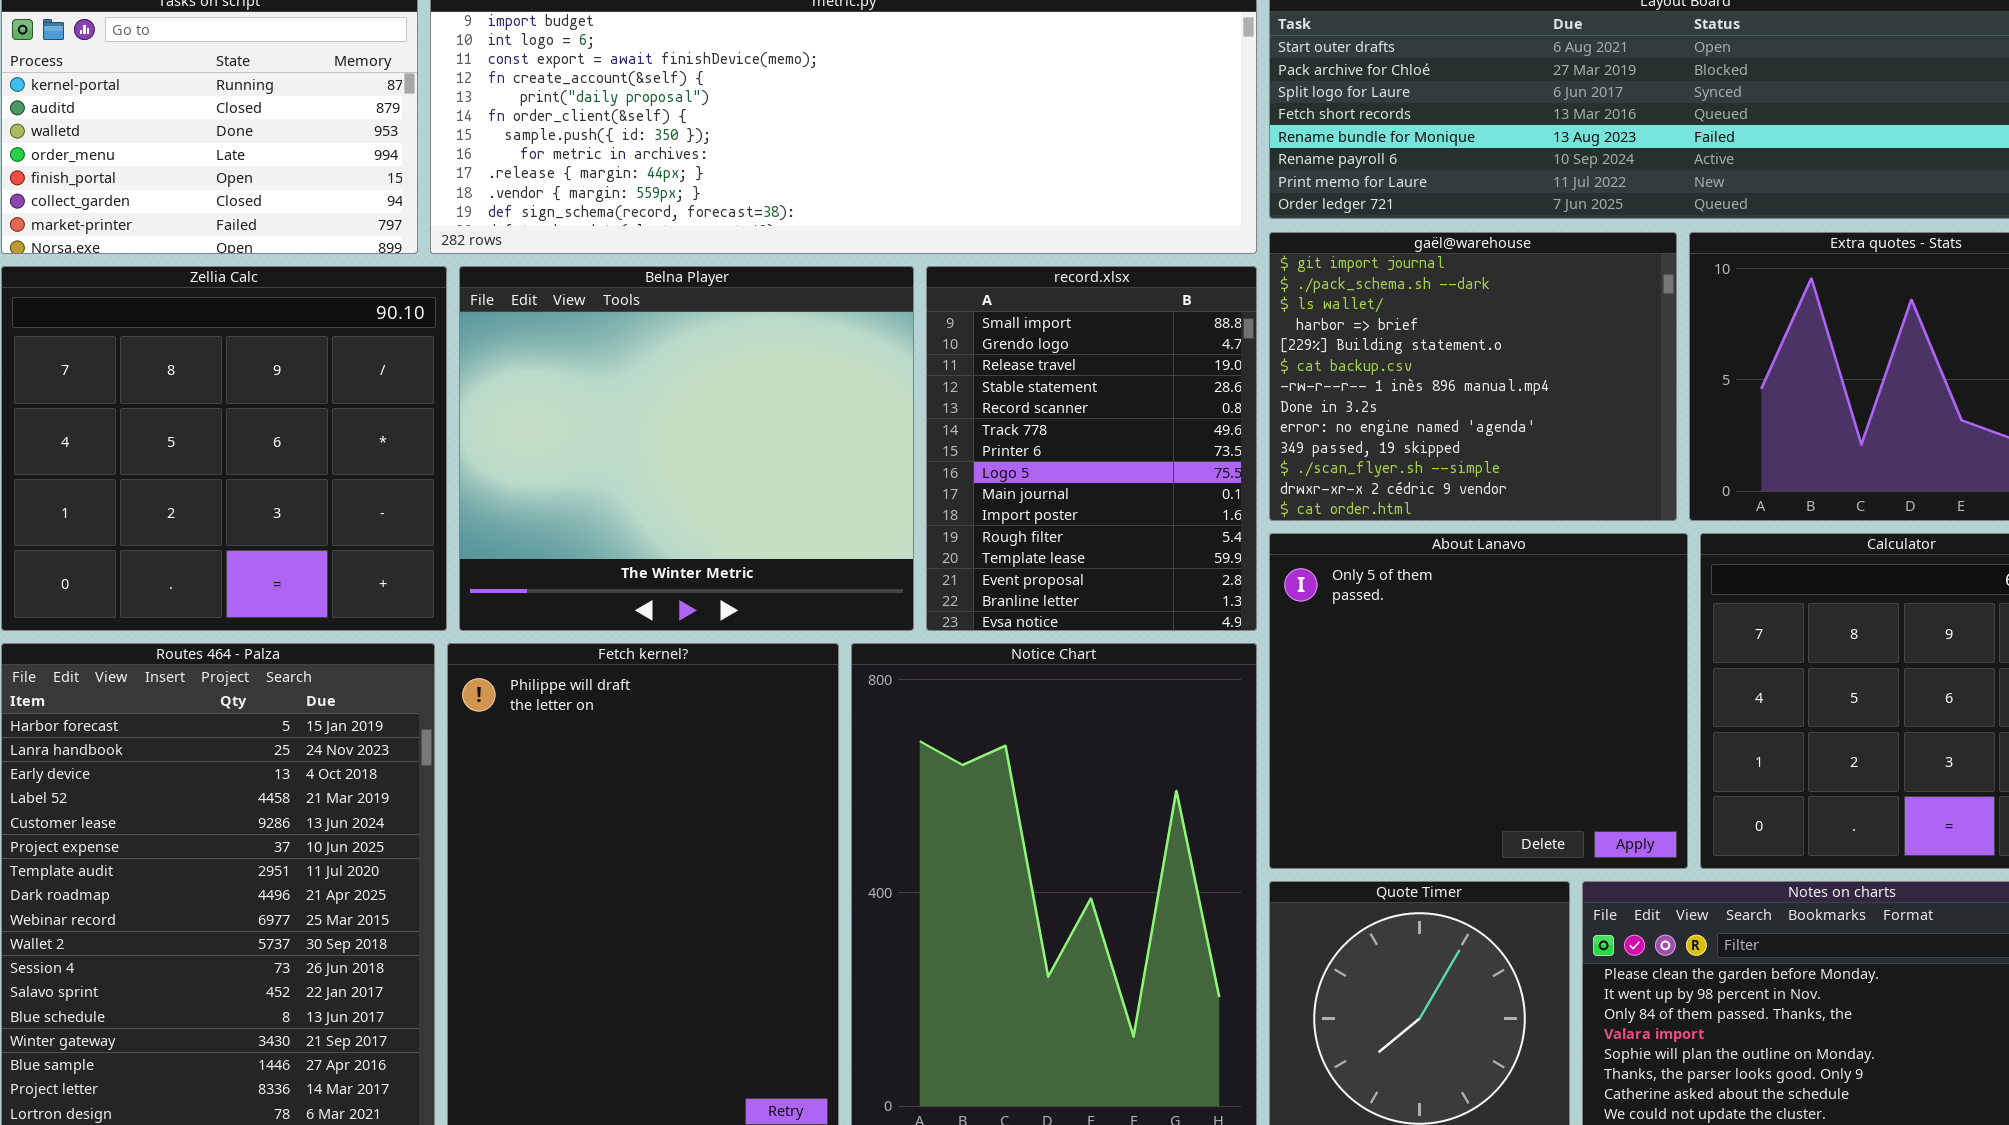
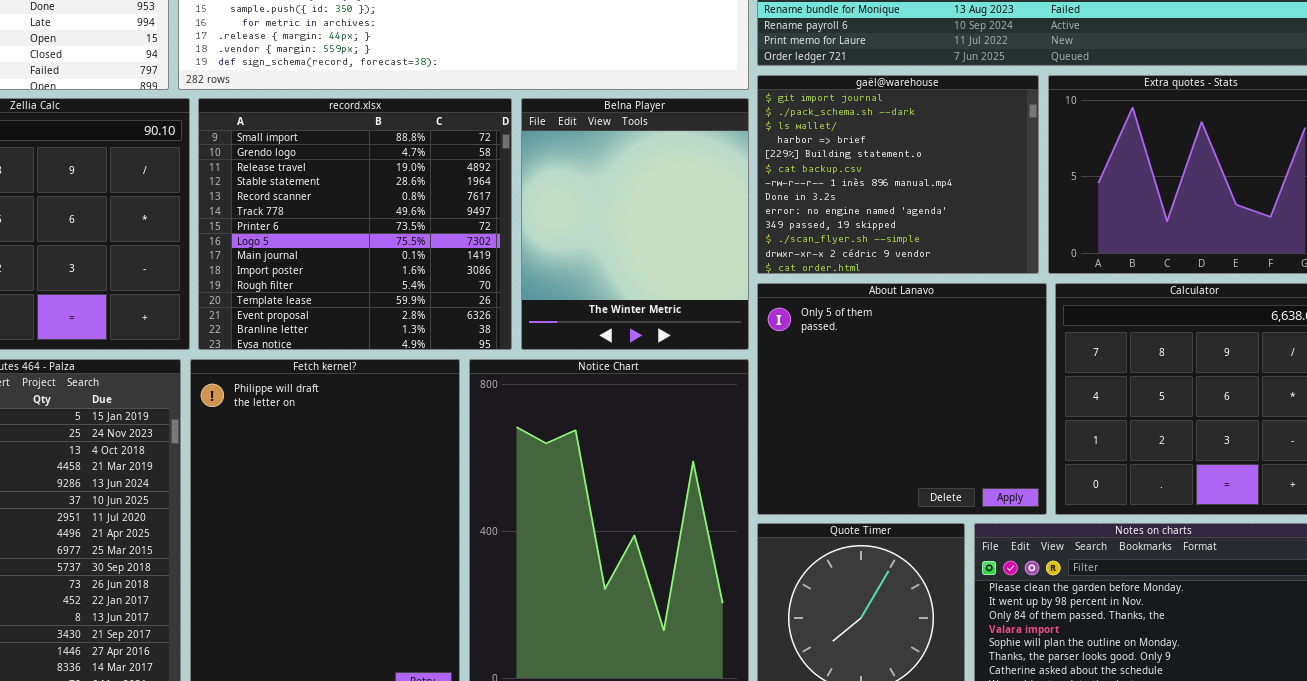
Belna Player: [459,266,914,631] -> [521,98,749,350], moved, resized
record.xlsx: [926,266,1257,631] -> [198,98,512,350], moved, resized

